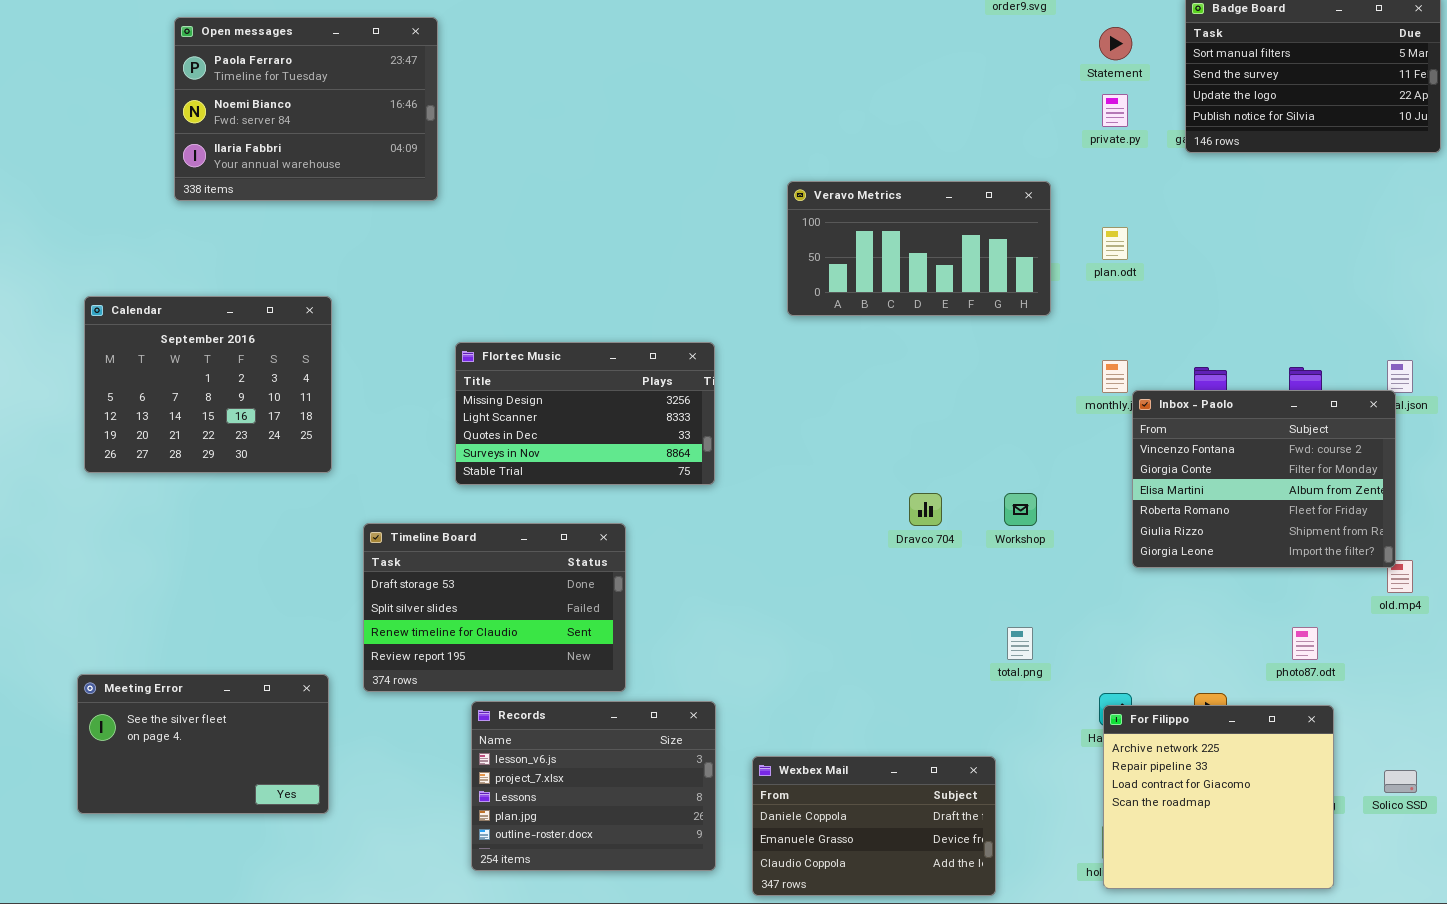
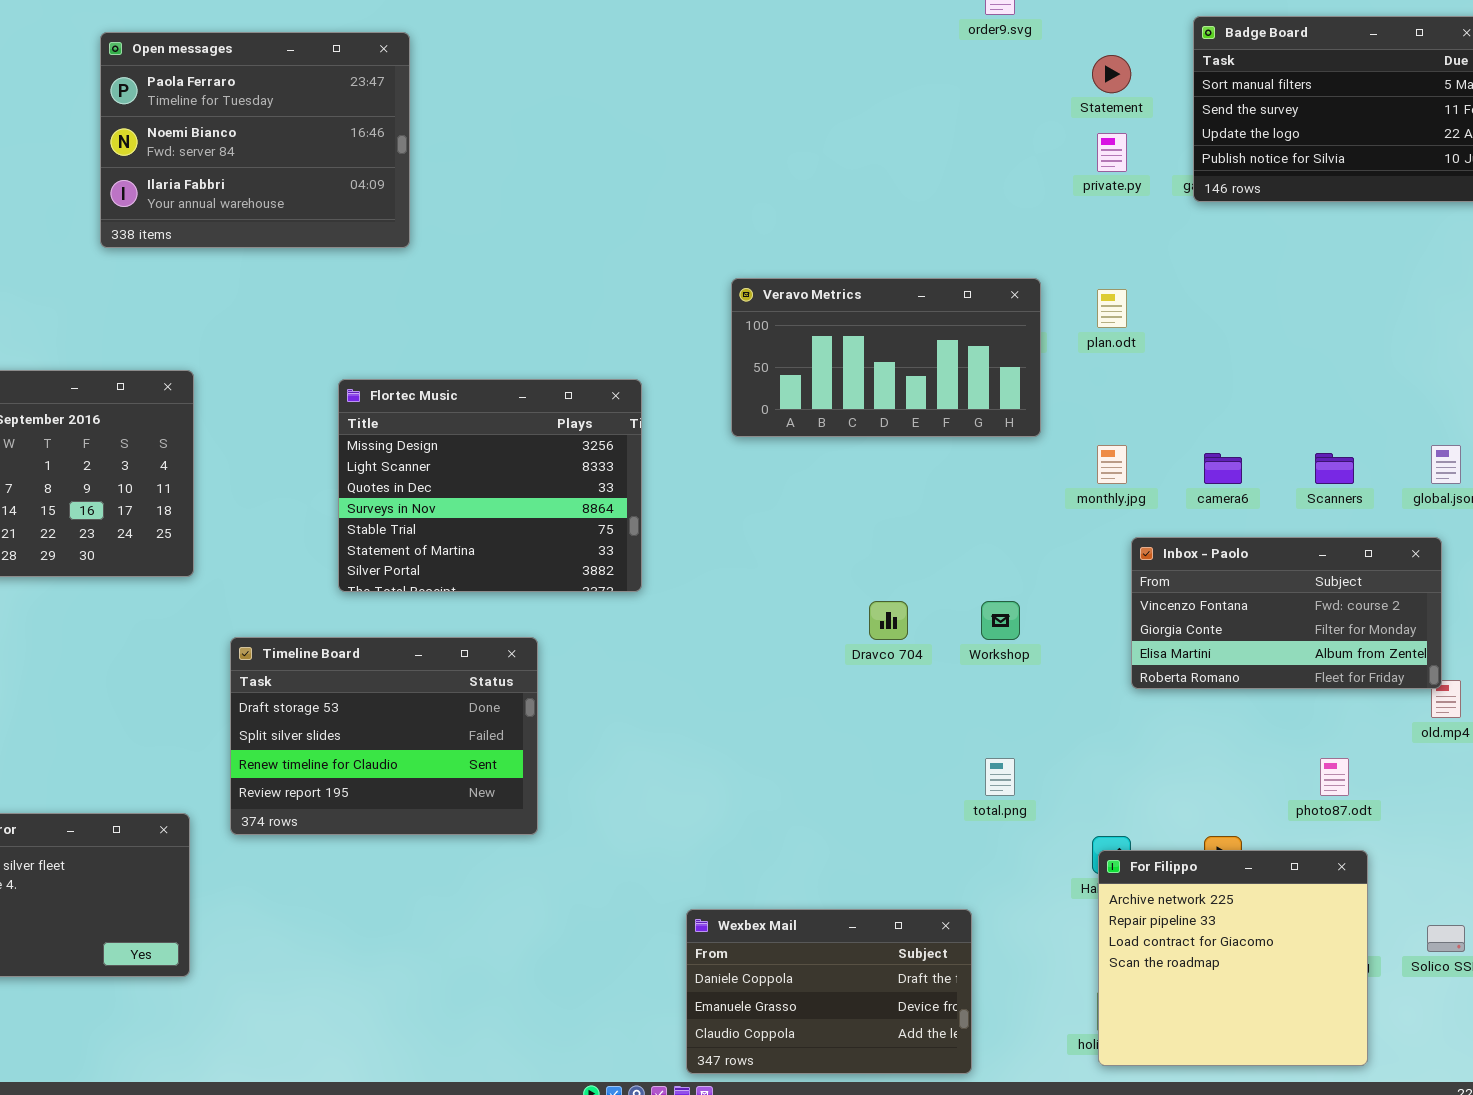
Open messages: [174,17,438,201] -> [100,32,410,248], moved
Veravo Metrics: [787,181,1051,316] -> [731,278,1041,437], moved
Flortec Music: [455,342,715,485] -> [338,379,642,592], resized
Inbox - Paolo: [1132,390,1396,568] -> [1131,537,1442,689], resized
Records: [471,701,716,871] -> none, closed

